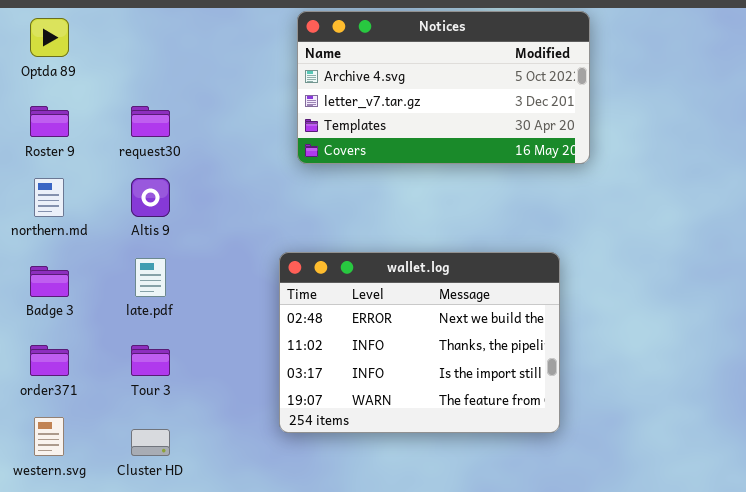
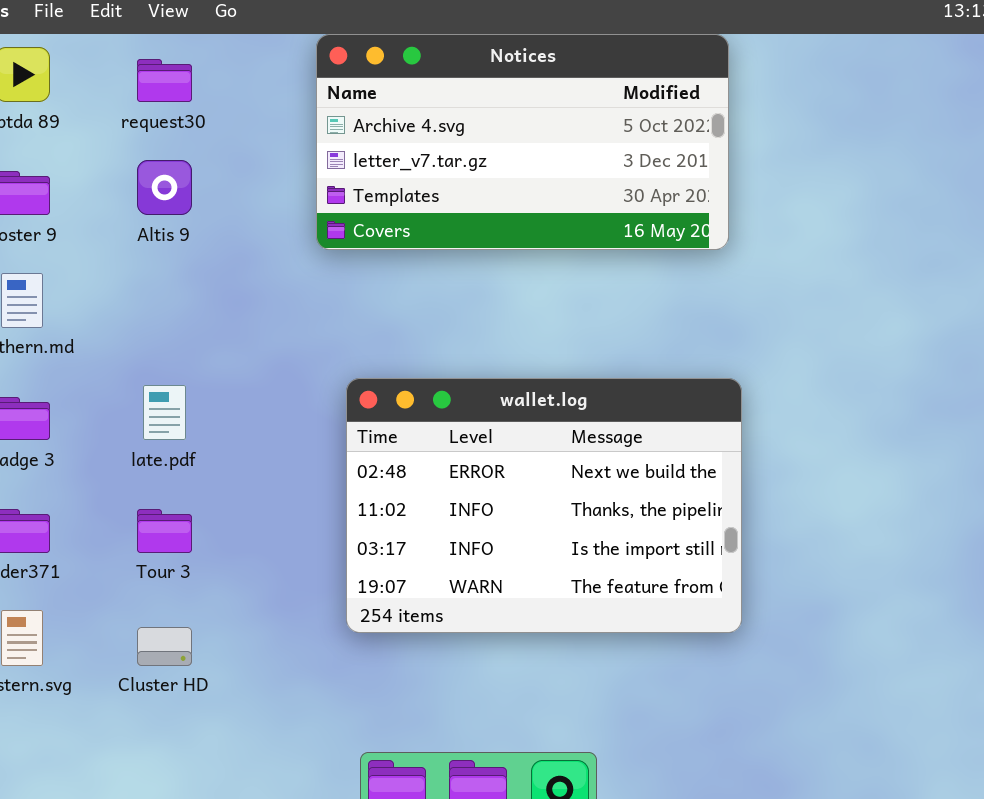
Notices: [297,11,590,164] -> [316,34,729,250], moved
request30: [131,106,170,137] -> [137,59,192,102], moved
Altis 9: [131,178,170,217] -> [137,160,192,215], moved

